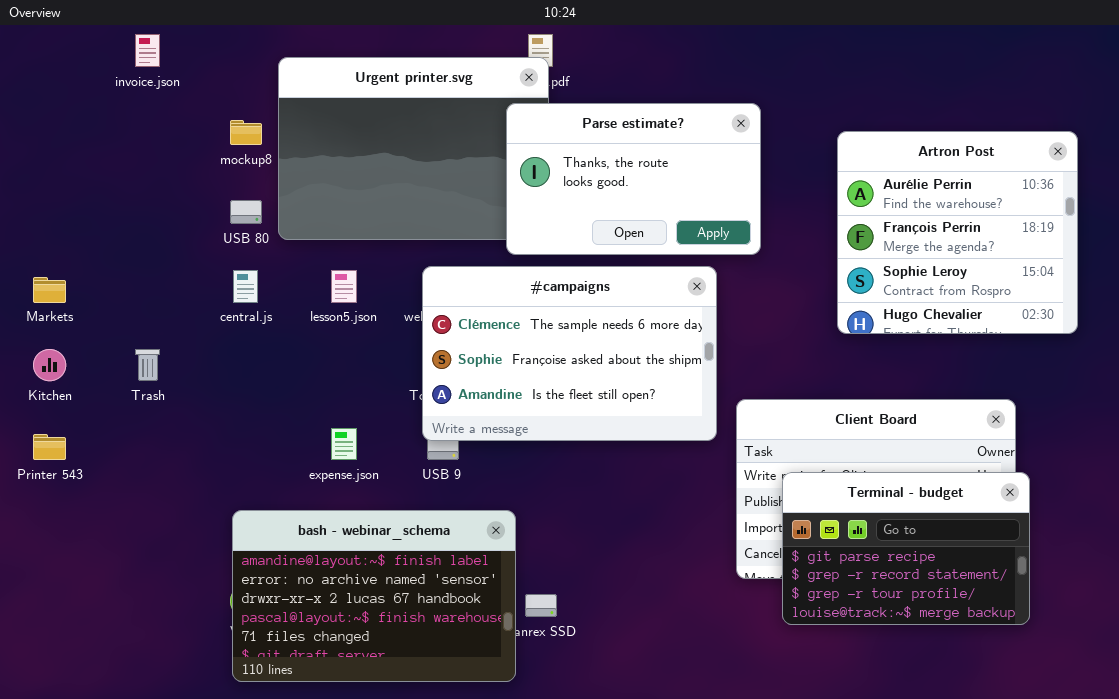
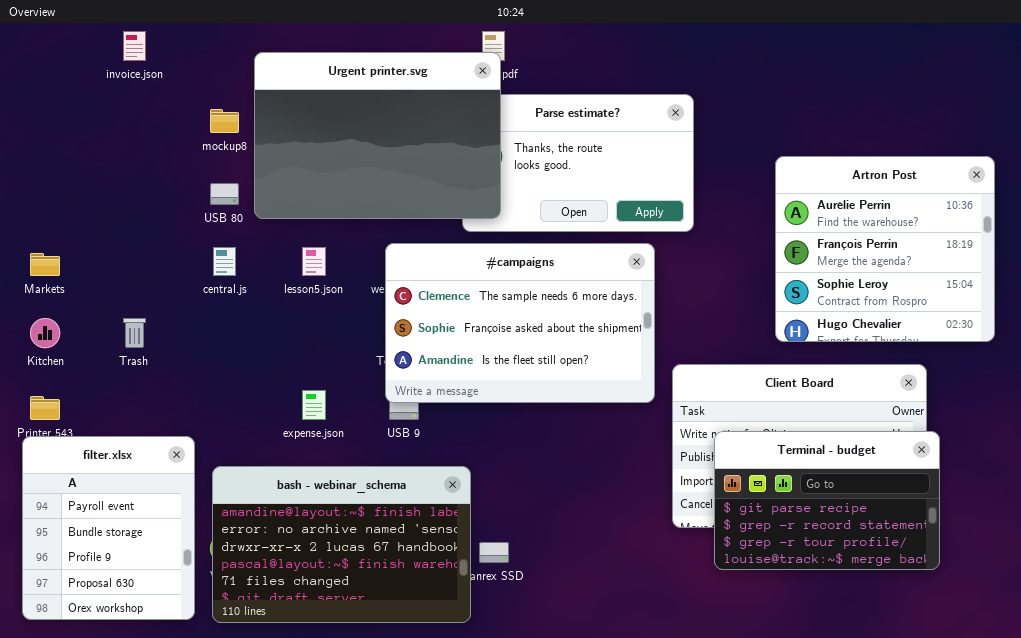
Urgent printer.svg: [278,57,549,240] -> [254,52,501,219], raised
Artron Post: [837,131,1078,334] -> [775,156,995,342], moved
filter.xlsx: none -> [22,436,195,620], opened

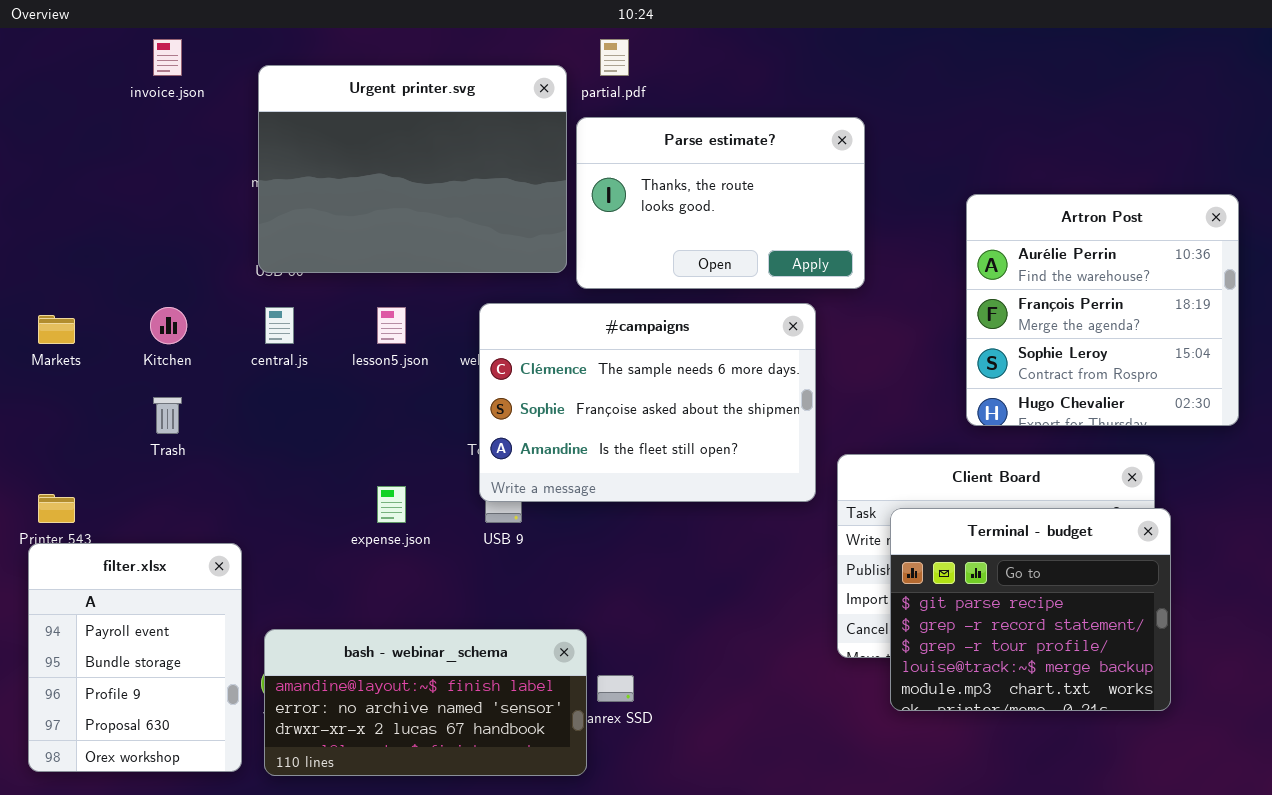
Urgent printer.svg: [254,52,501,219] -> [258,65,567,273], moved
Kitchen: [30,318,60,348] -> [150,307,187,344], moved
Terminal - budget: [714,431,940,570] -> [890,508,1171,711], resized
bash - webinar_schema: [212,466,471,623] -> [264,629,587,776], resized

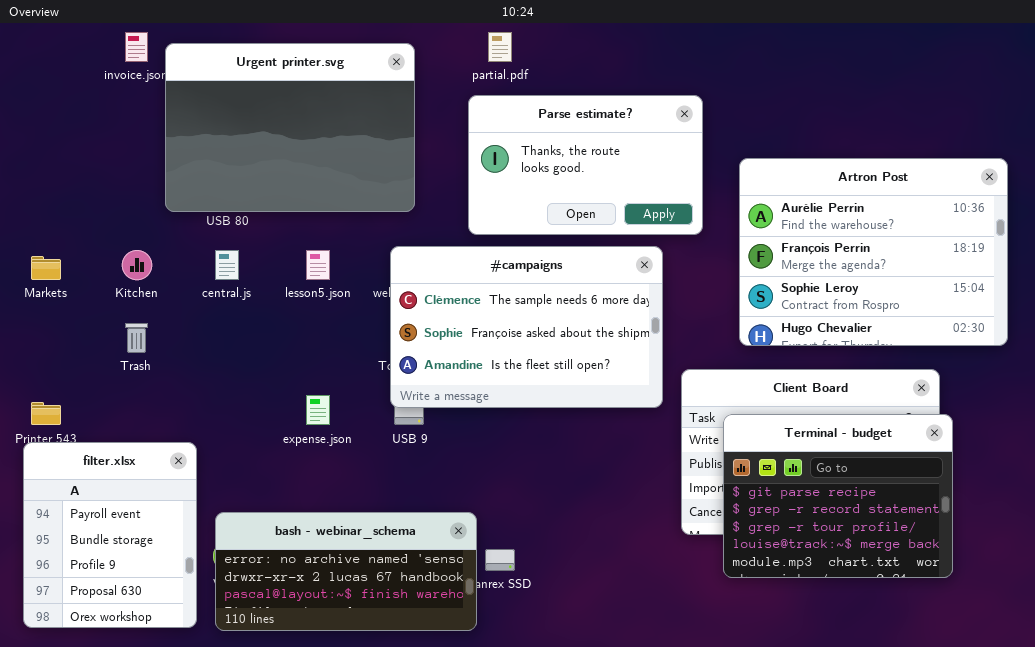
Urgent printer.svg: [258,65,567,273] -> [165,43,415,212], moved
Artron Post: [966,194,1239,426] -> [739,158,1008,346], resized
bash - webinar_schema: [264,629,587,776] -> [215,512,477,631], scrolled down 1 row

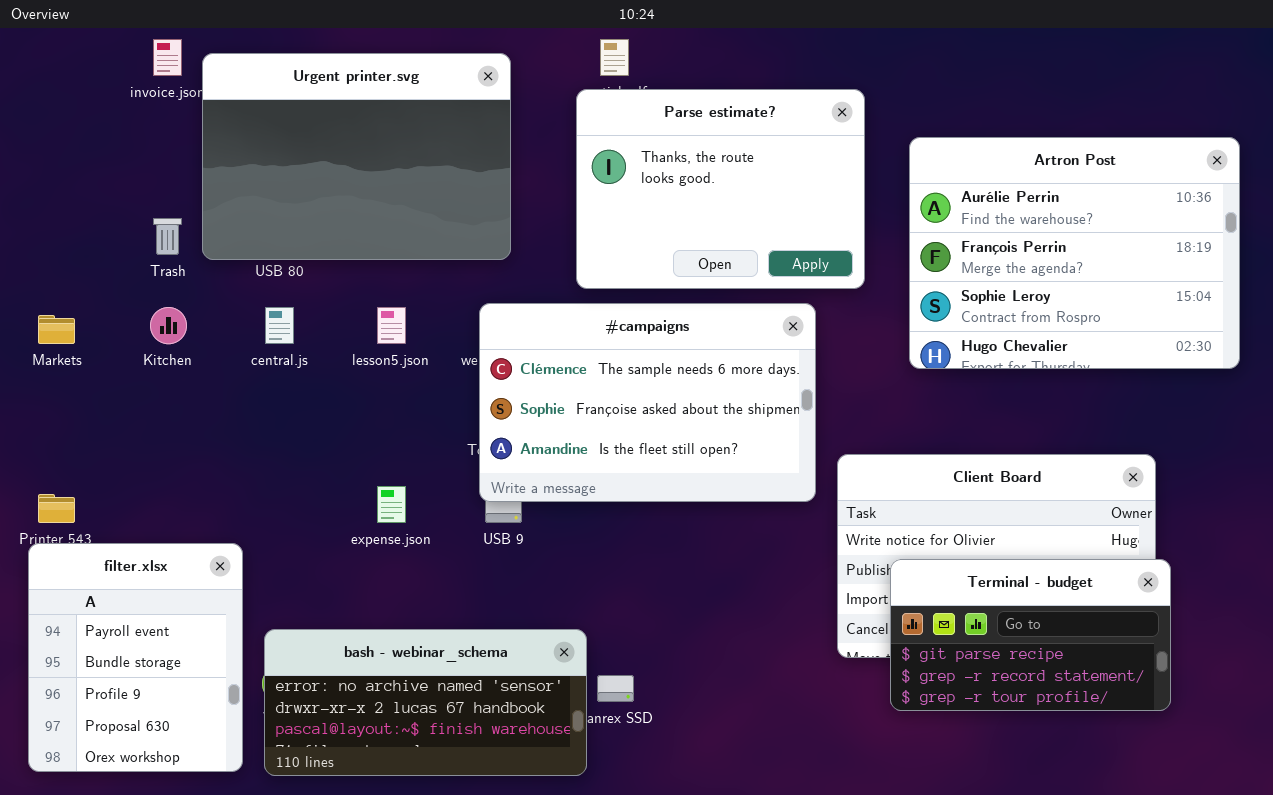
Parse estimate?: [468,95,703,235] -> [576,89,865,289], resized
Artron Post: [739,158,1008,346] -> [909,137,1240,369], moved
Trash: [125,323,148,353] -> [153,218,182,255], moved
Terminal - budget: [723,414,953,578] -> [890,559,1171,711], resized

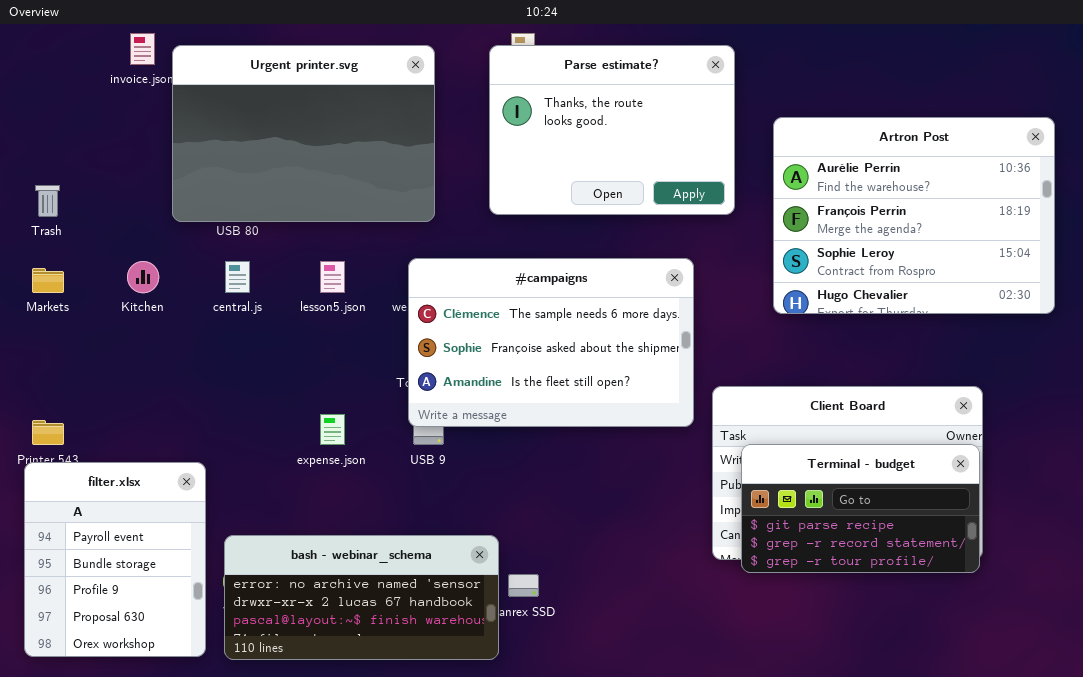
Parse estimate?: [576,89,865,289] -> [489,45,735,215], moved
Trash: [153,218,182,255] -> [35,185,60,217], moved
Terminal - budget: [890,559,1171,711] -> [741,444,980,573], moved

